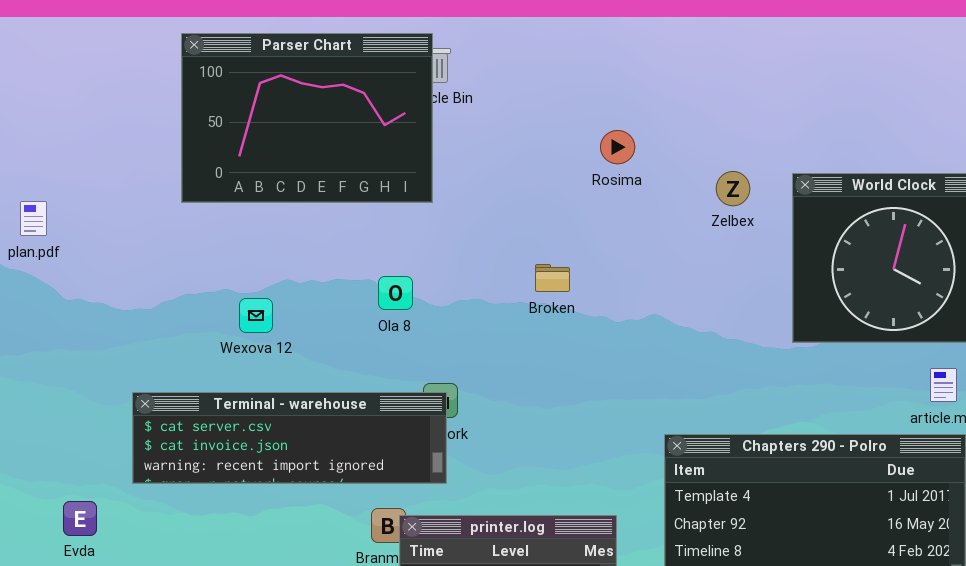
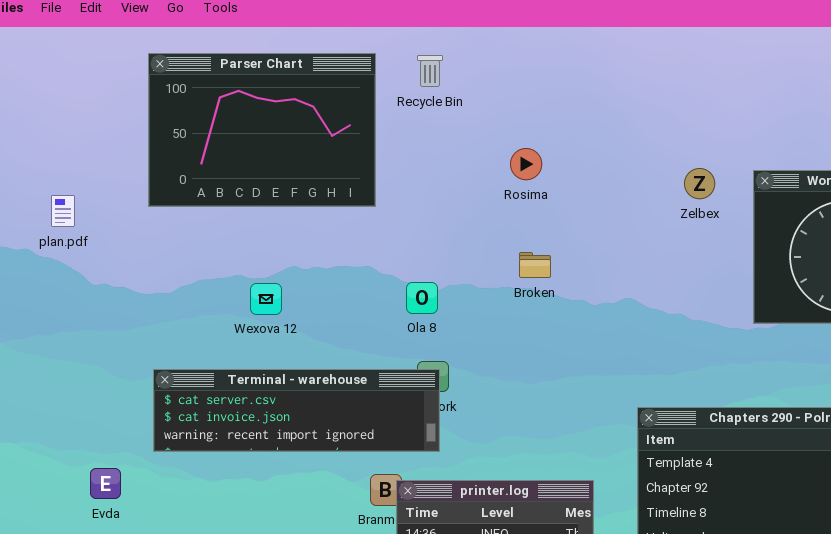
Parser Chart: [181,33,433,203] -> [148,53,376,207], moved
Rosima: [600,130,635,164] -> [510,148,542,180], moved
Ola 8: [378,276,413,310] -> [406,282,438,314], moved

